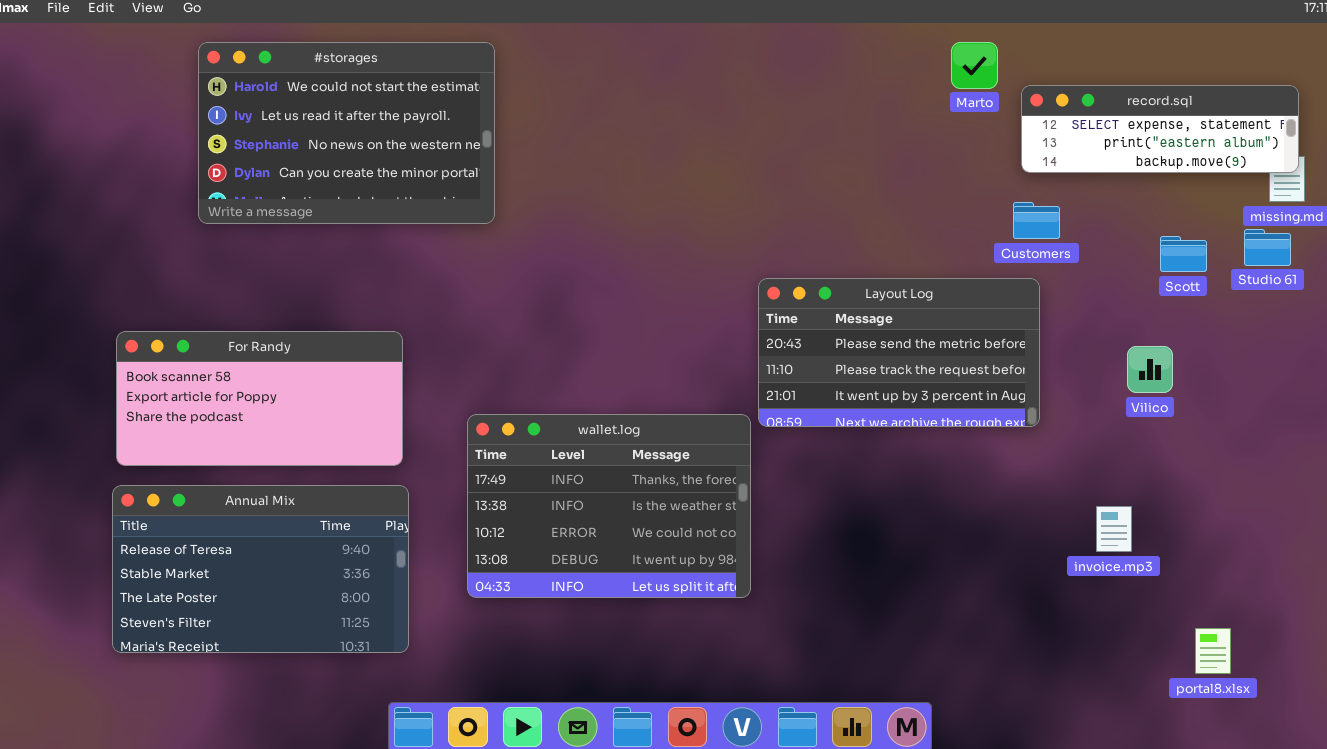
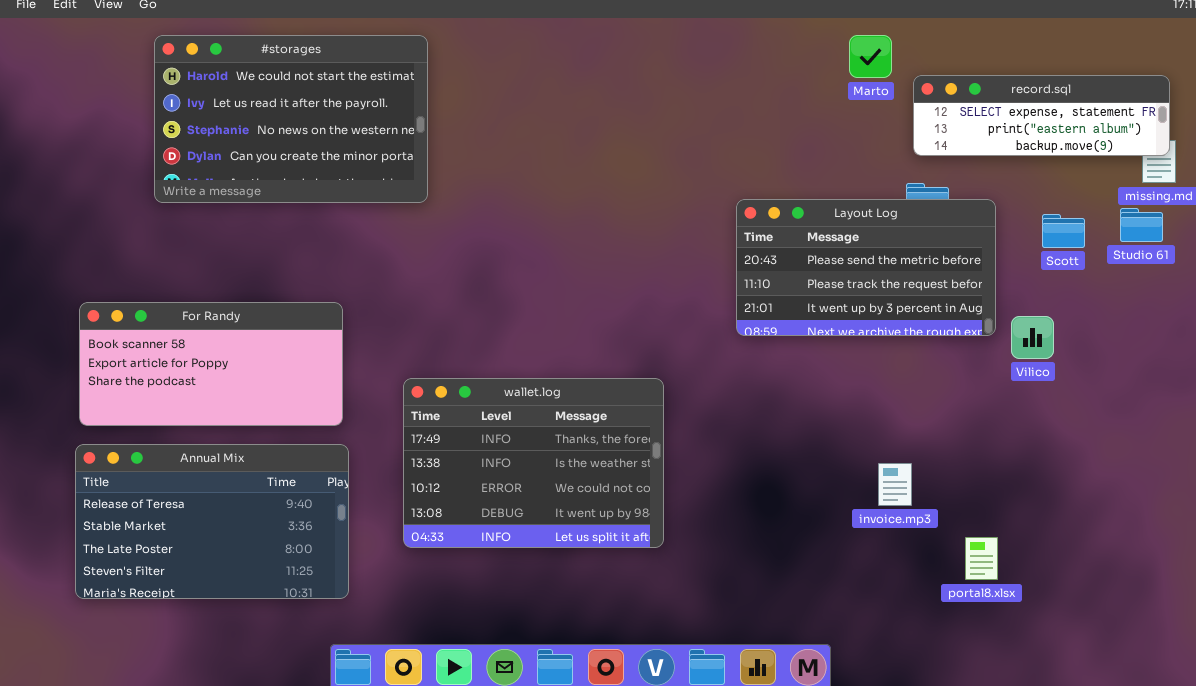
Layout Log: [758,278,1040,427] -> [736,199,996,336], moved
invoice.mp3: [1096,506,1132,552] -> [878,463,912,506], moved
portal8.xlsx: [1195,628,1231,674] -> [965,537,998,580], moved

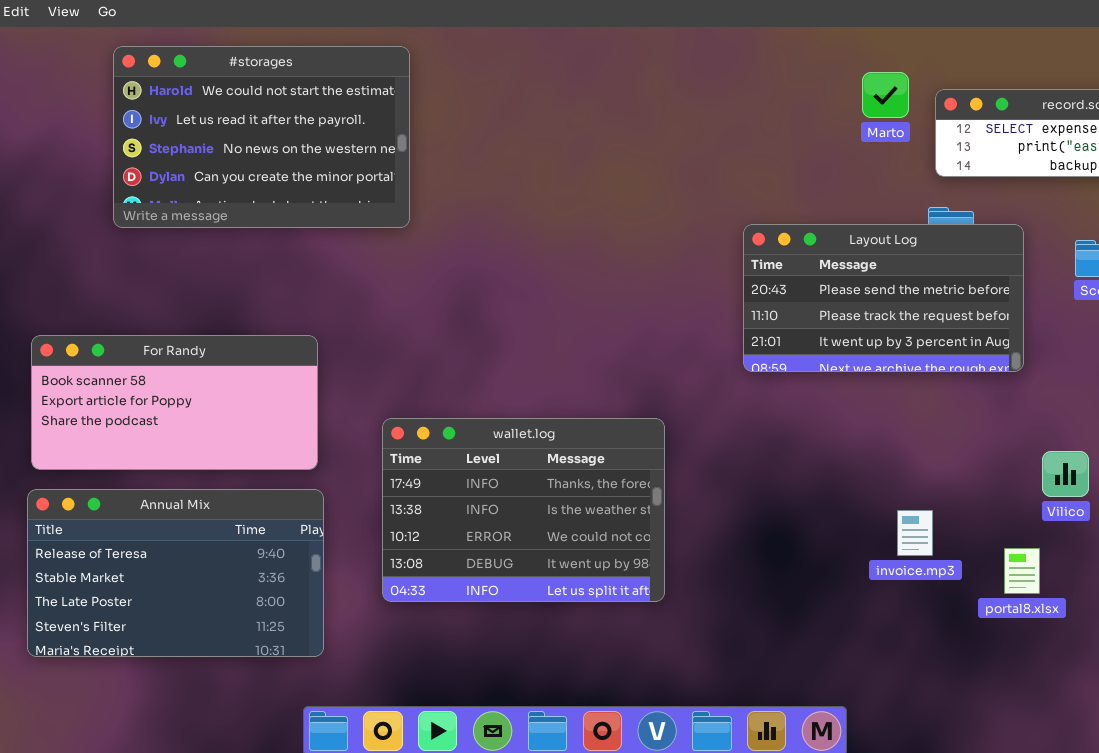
Marto: [849,35,892,78] -> [862,72,909,118], moved
Vilico: [1011,316,1054,359] -> [1042,451,1089,497], moved
portal8.xlsx: [965,537,998,580] -> [1004,548,1040,594], moved

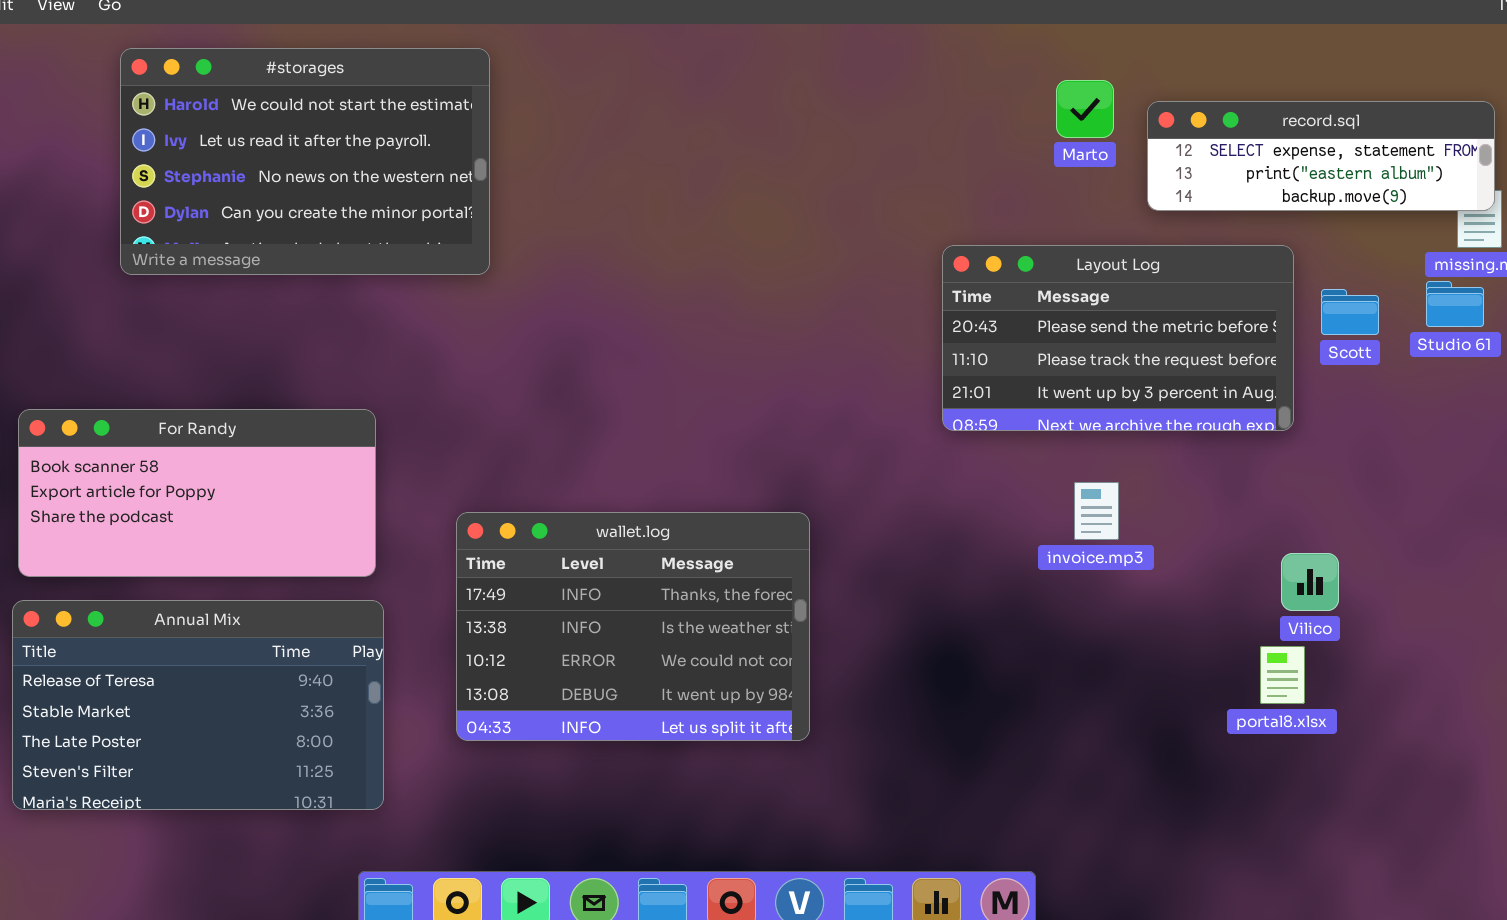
Layout Log: [743,224,1024,372] -> [942,245,1294,431], moved
invoice.mp3: [897,510,933,556] -> [1074,482,1119,540], moved
portal8.xlsx: [1004,548,1040,594] -> [1260,646,1305,704], moved

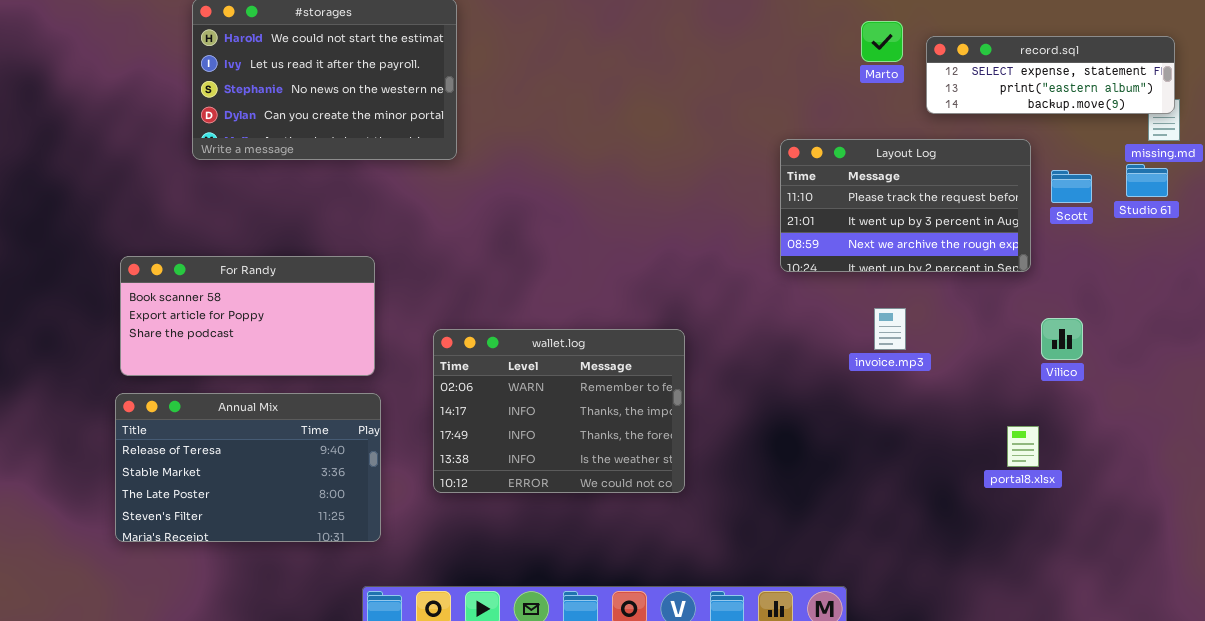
Layout Log: [942,245,1294,431] -> [780,139,1031,272], scrolled down 1 row
wallet.log: [456,512,810,741] -> [433,329,685,493], scrolled up 2 rows
Vilico: [1281,553,1339,611] -> [1041,318,1083,360], moved

